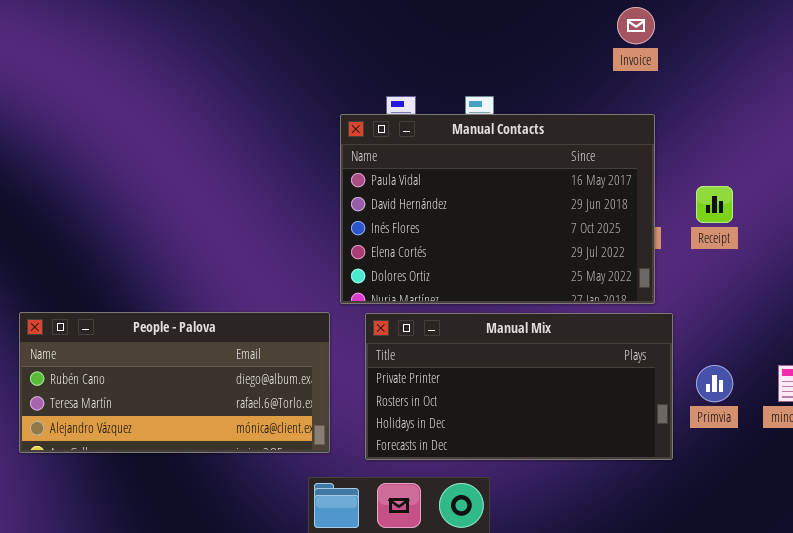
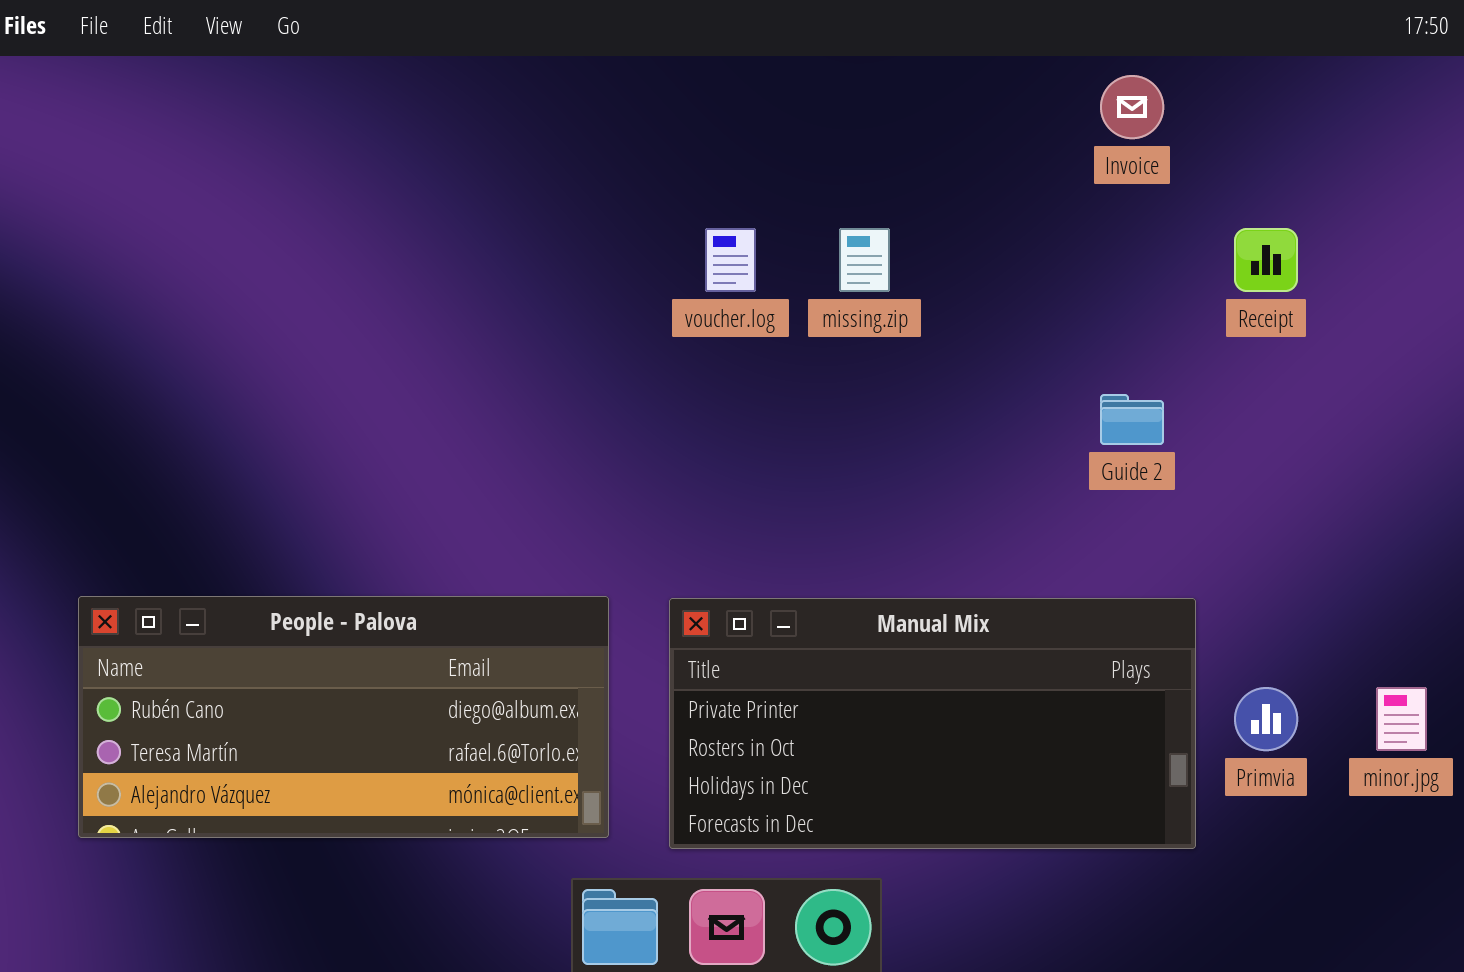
Manual Contacts: [340,114,655,304] -> none, closed
Receipt: [696,186,733,223] -> [1234,228,1298,292], moved

